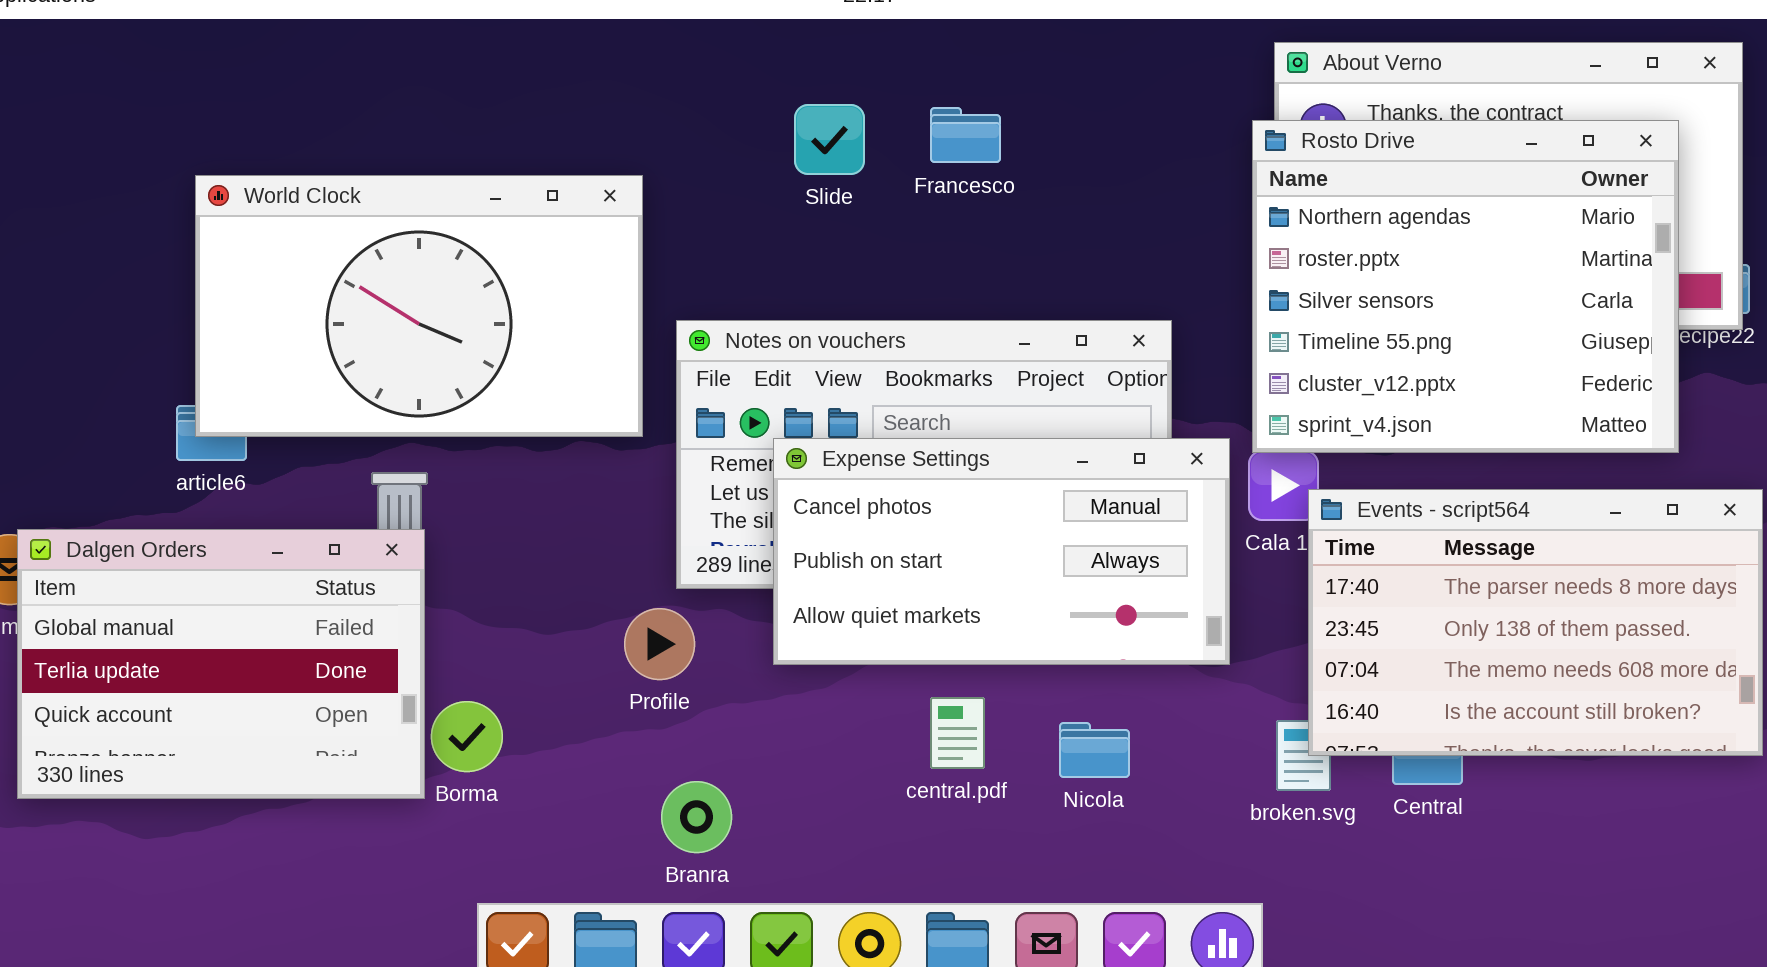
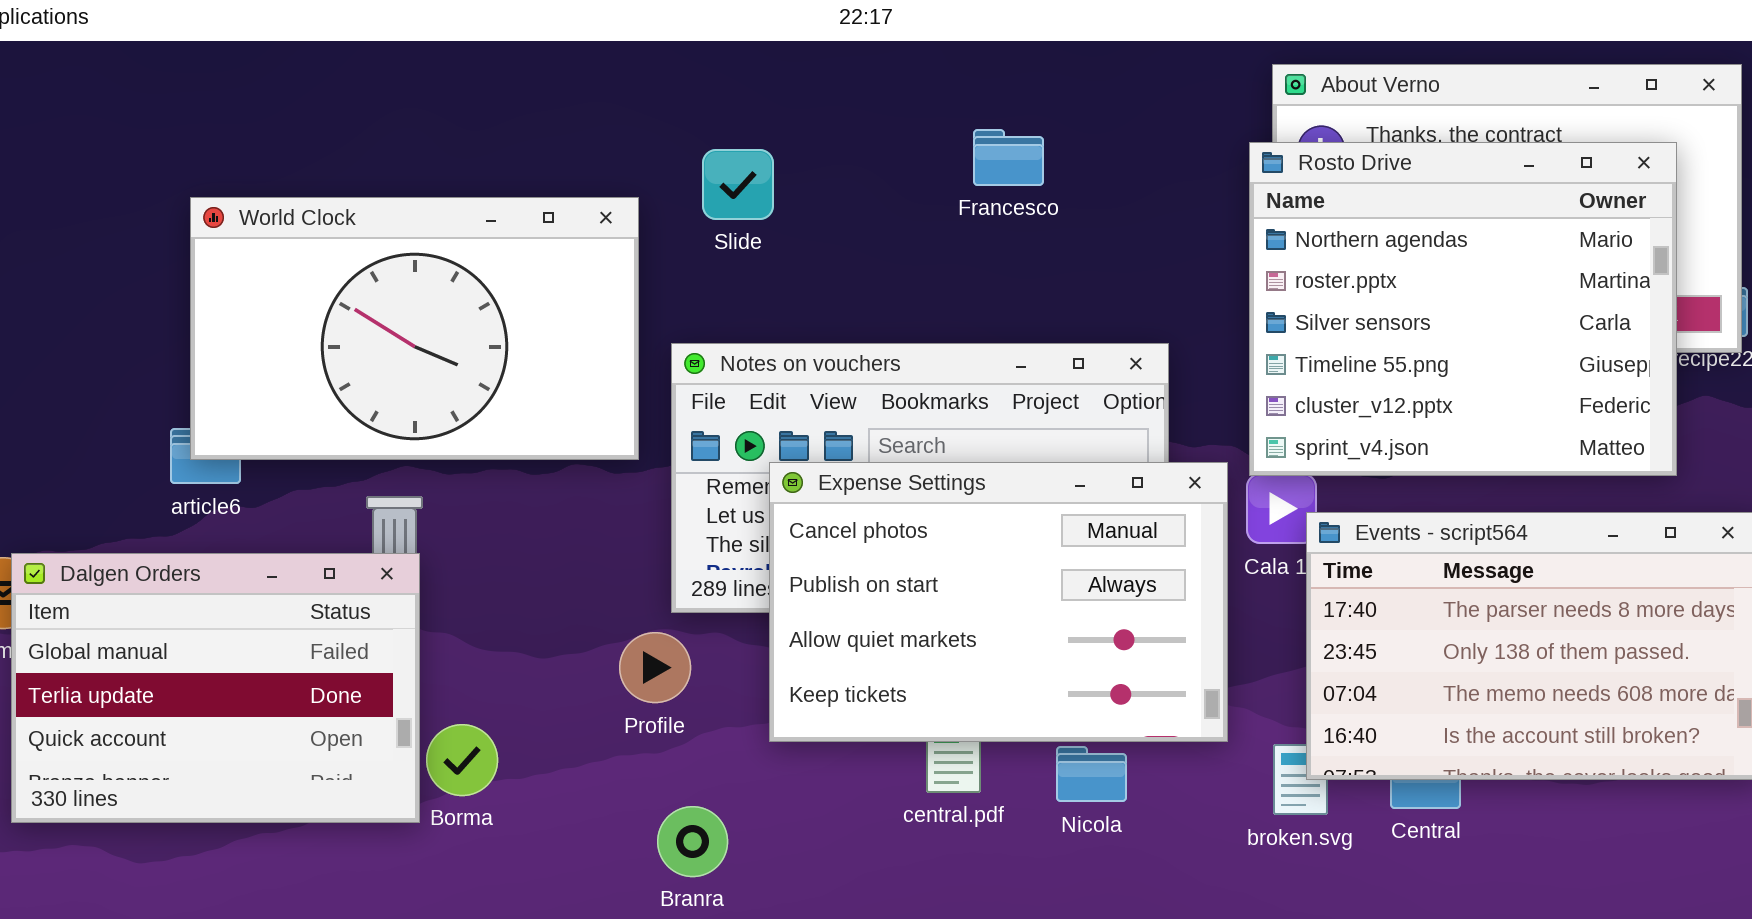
Slide: [794,104,865,175] -> [702,149,774,220], moved
Francesco: [930,107,1001,163] -> [973,129,1044,186], moved
Expense Settings: [773,438,1230,665] -> [769,462,1228,742], resized

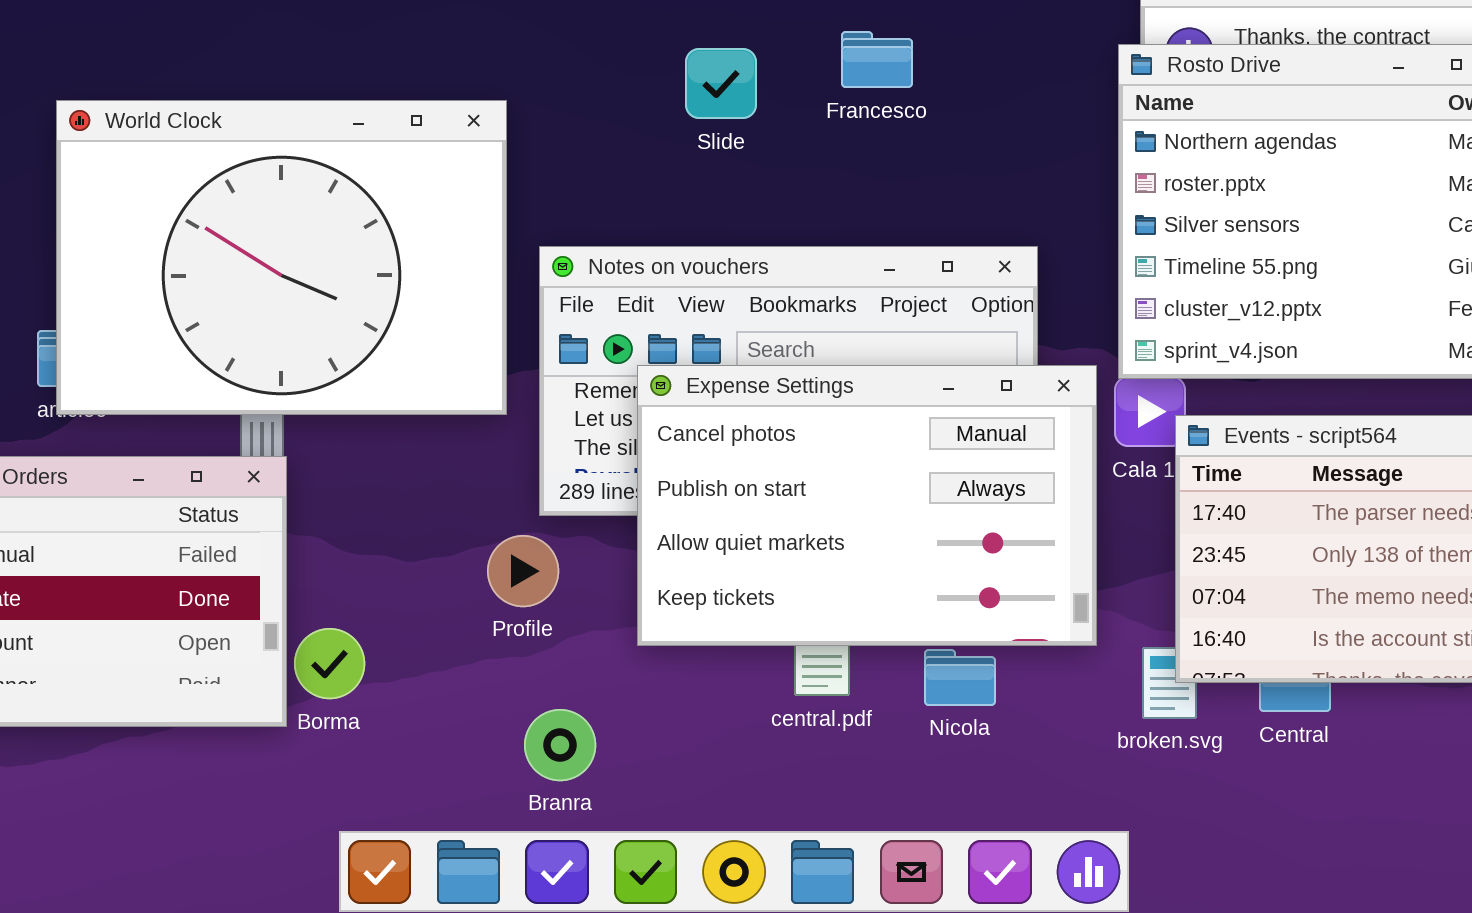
Slide: [702,149,774,220] -> [685,48,757,119], moved
World Clock: [190,197,639,460] -> [56,100,507,415], resized

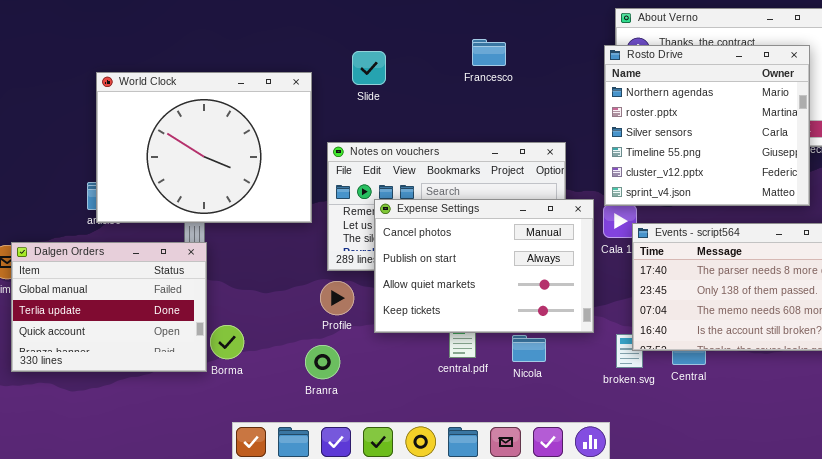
Slide: [685,48,757,119] -> [352,51,386,85], moved
Profile: [487,535,559,607] -> [320,281,354,315], moved
Branra: [524,709,596,781] -> [305,345,340,379], moved

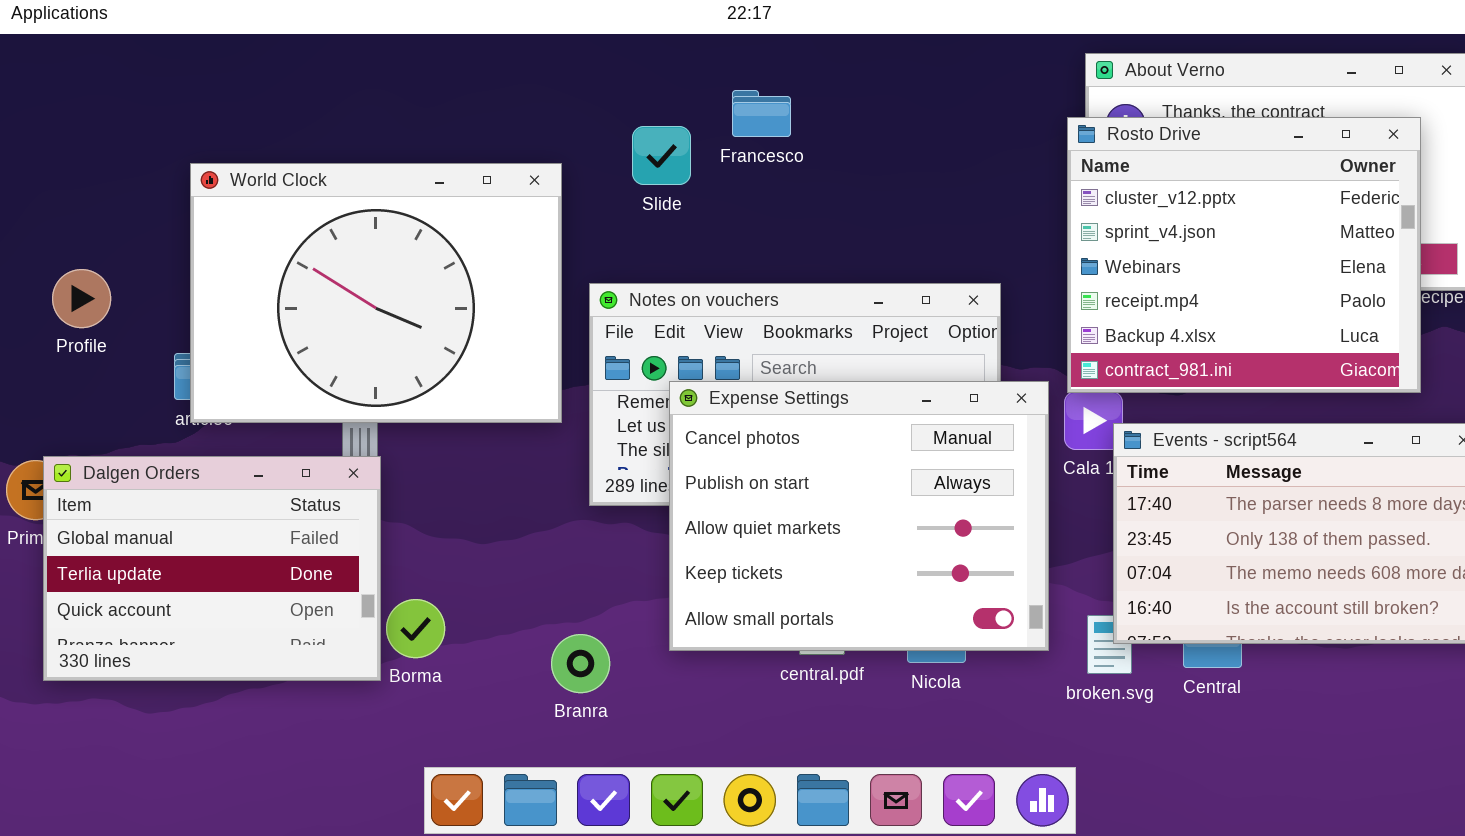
Francesco: [472,39,506,66] -> [732,90,791,137], moved
Rosto Drive: [604,45,810,206] -> [1067,117,1421,393], scrolled down 4 rows
Expense Settings: [374,199,594,333] -> [669,381,1049,651], resized
Profile: [320,281,354,315] -> [52,269,111,328], moved

